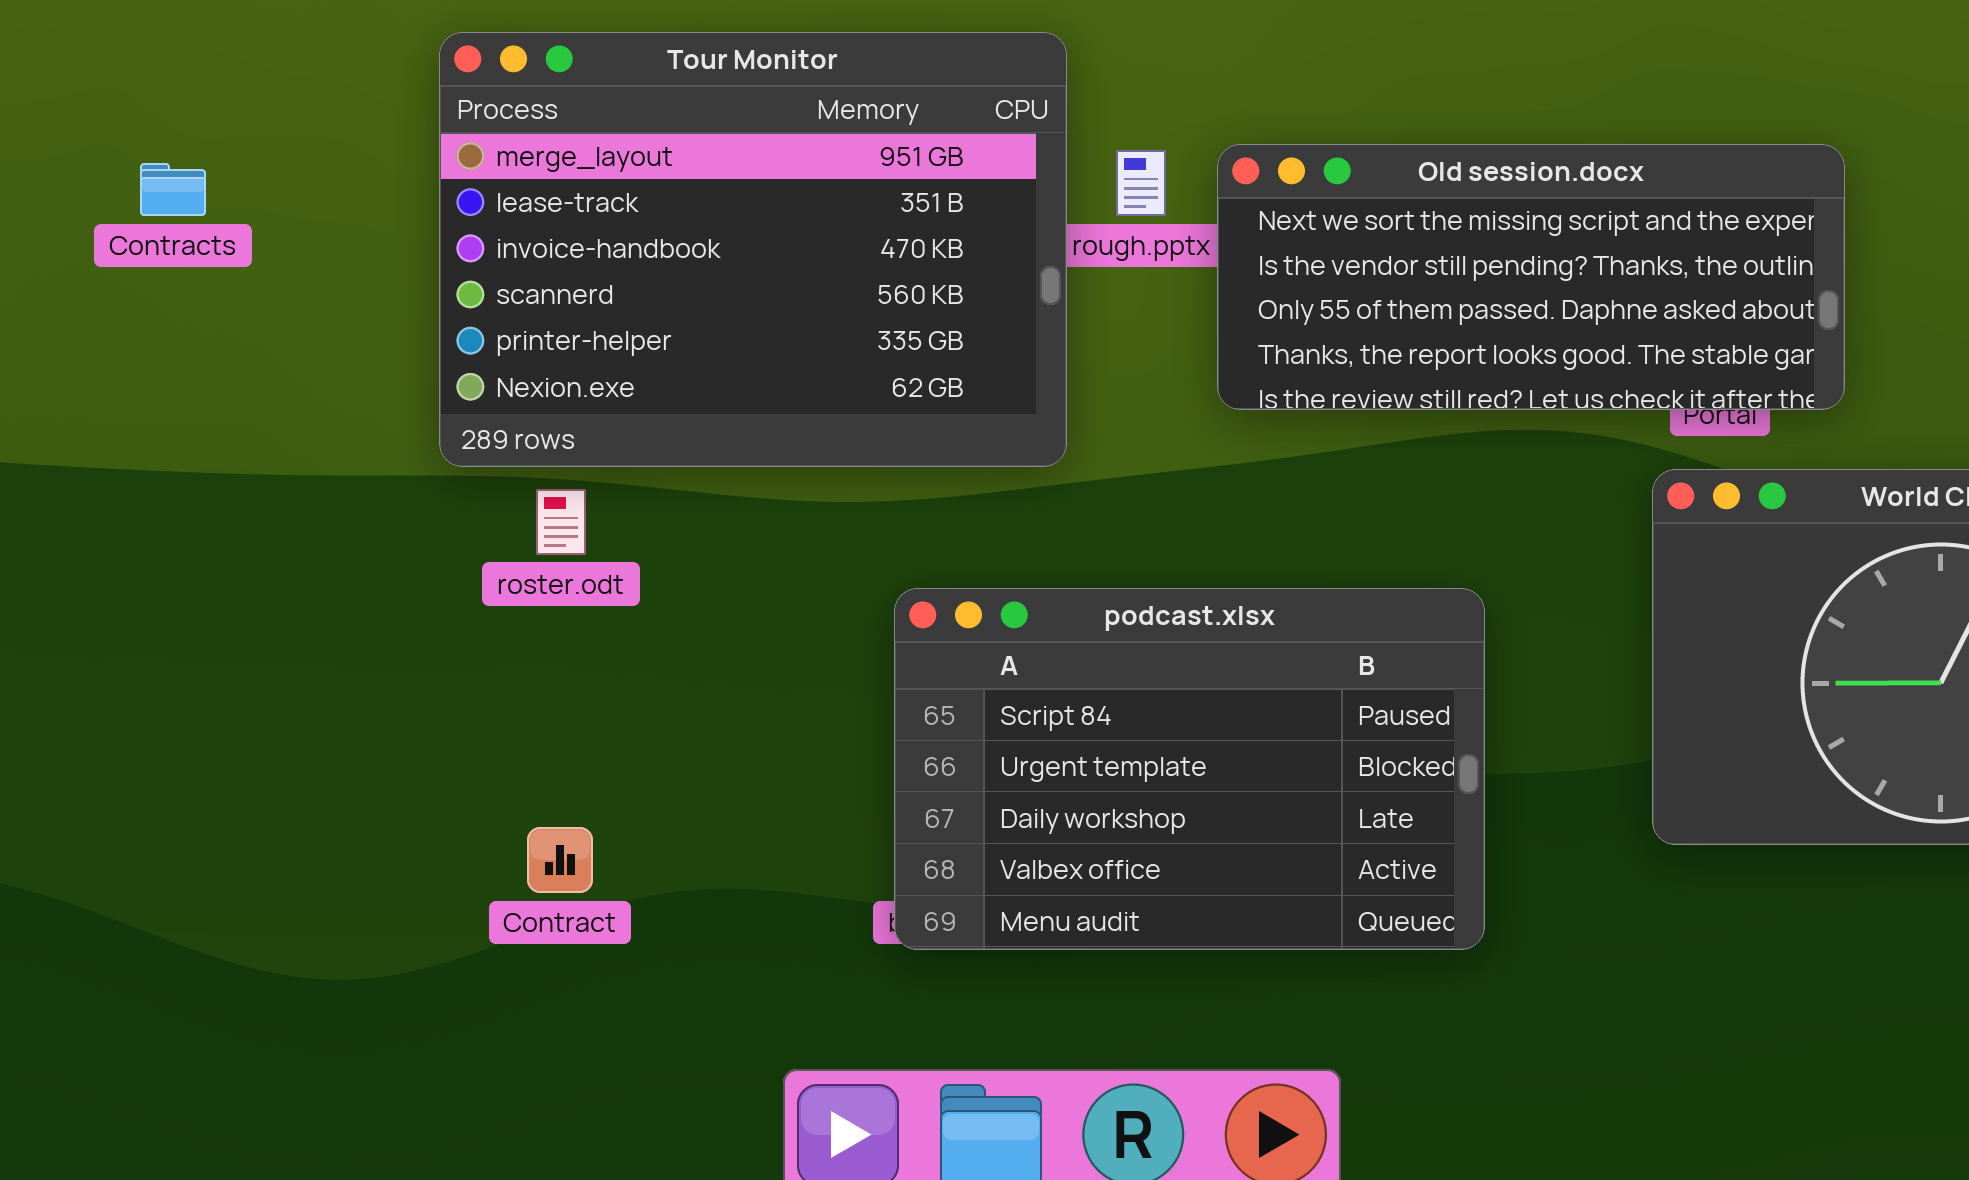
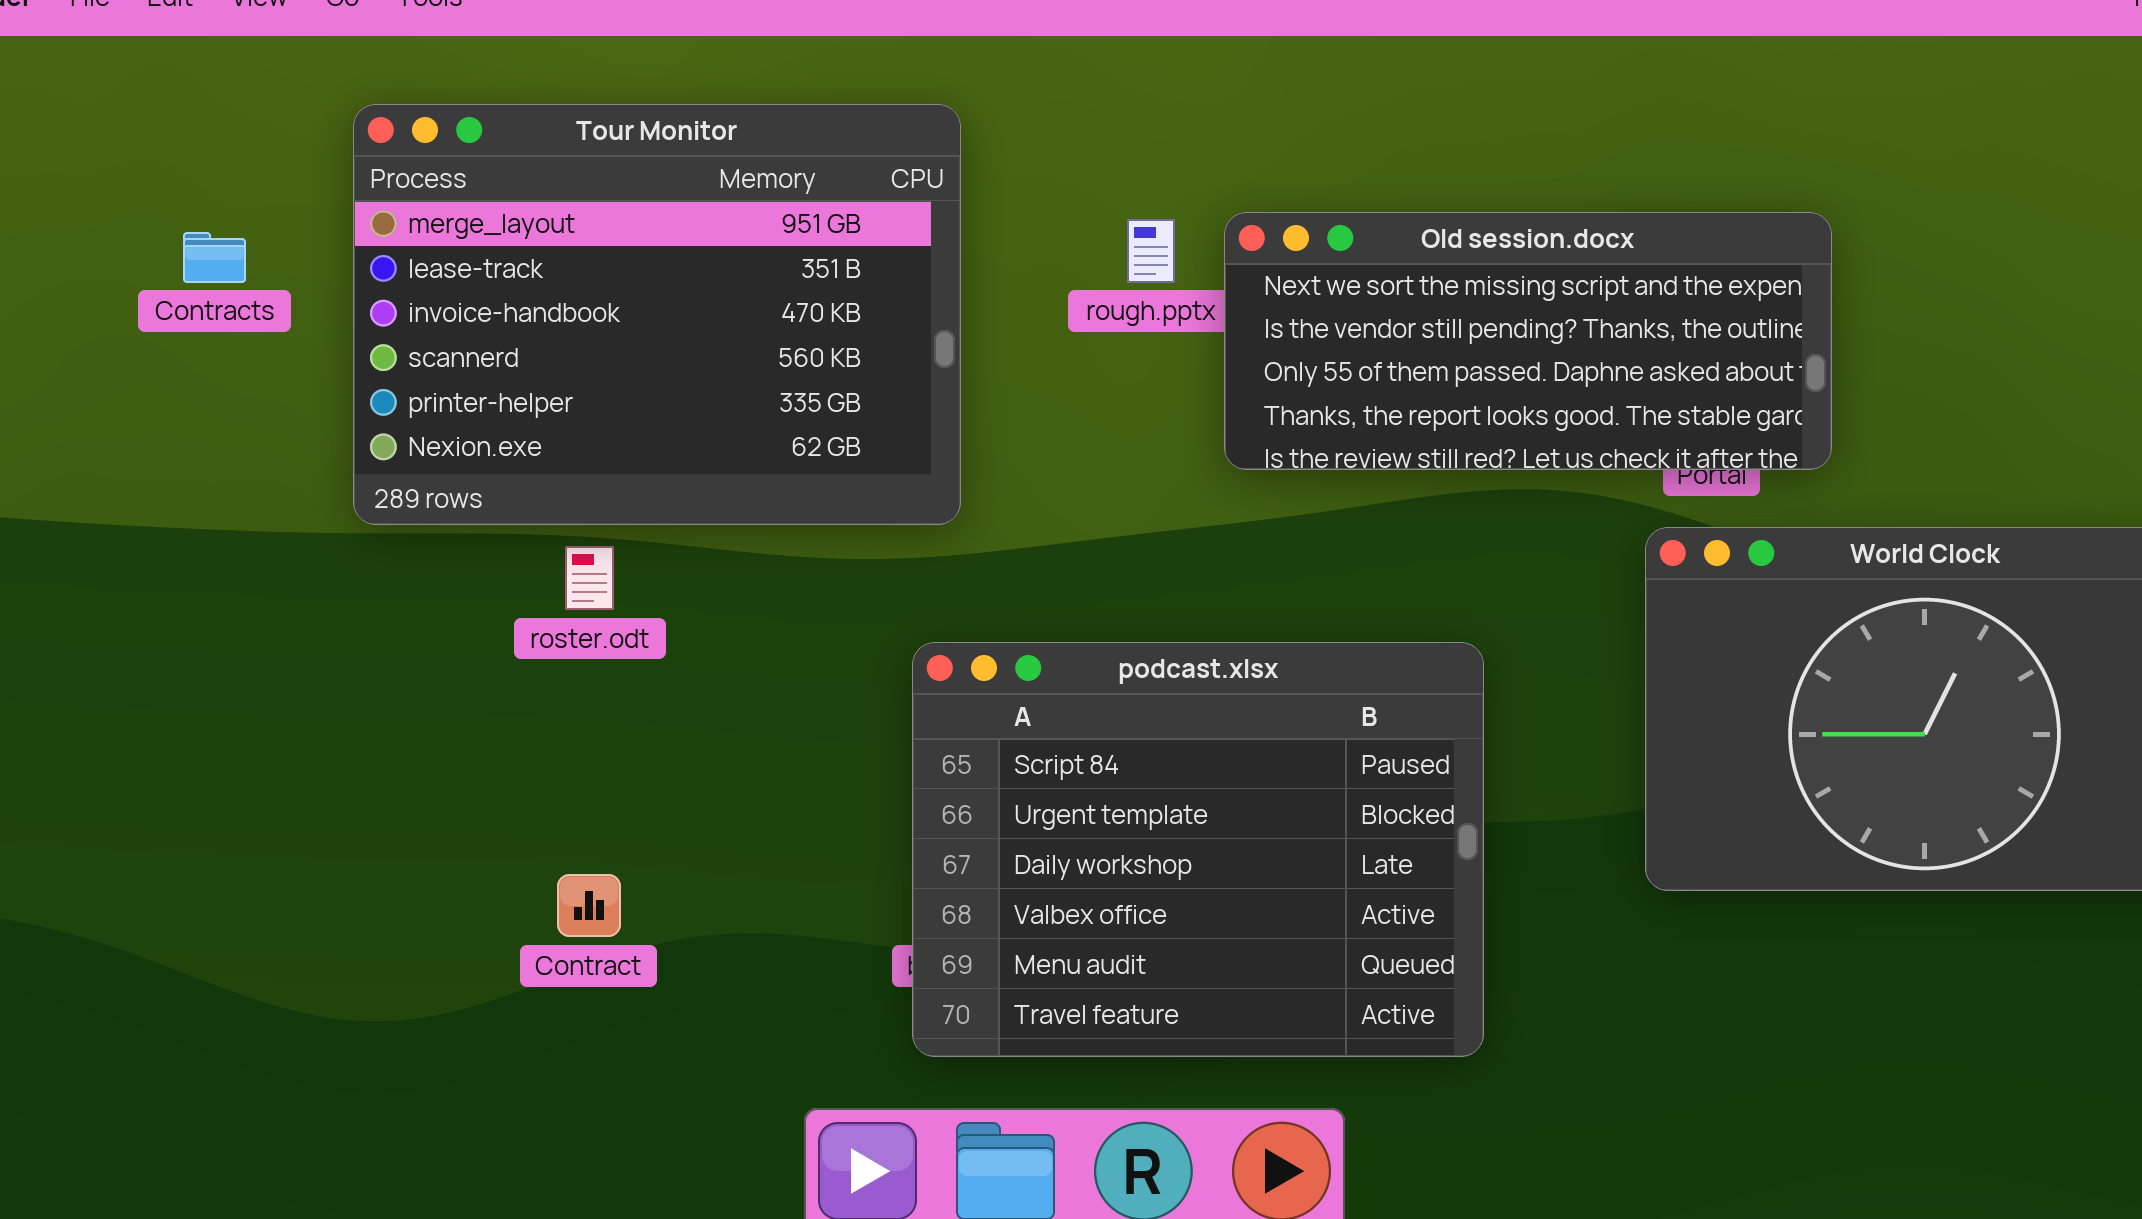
Tour Monitor: [439,32,1067,467] -> [353,104,961,525], moved
podcast.xlsx: [894,588,1485,950] -> [912,642,1484,1057], resized

